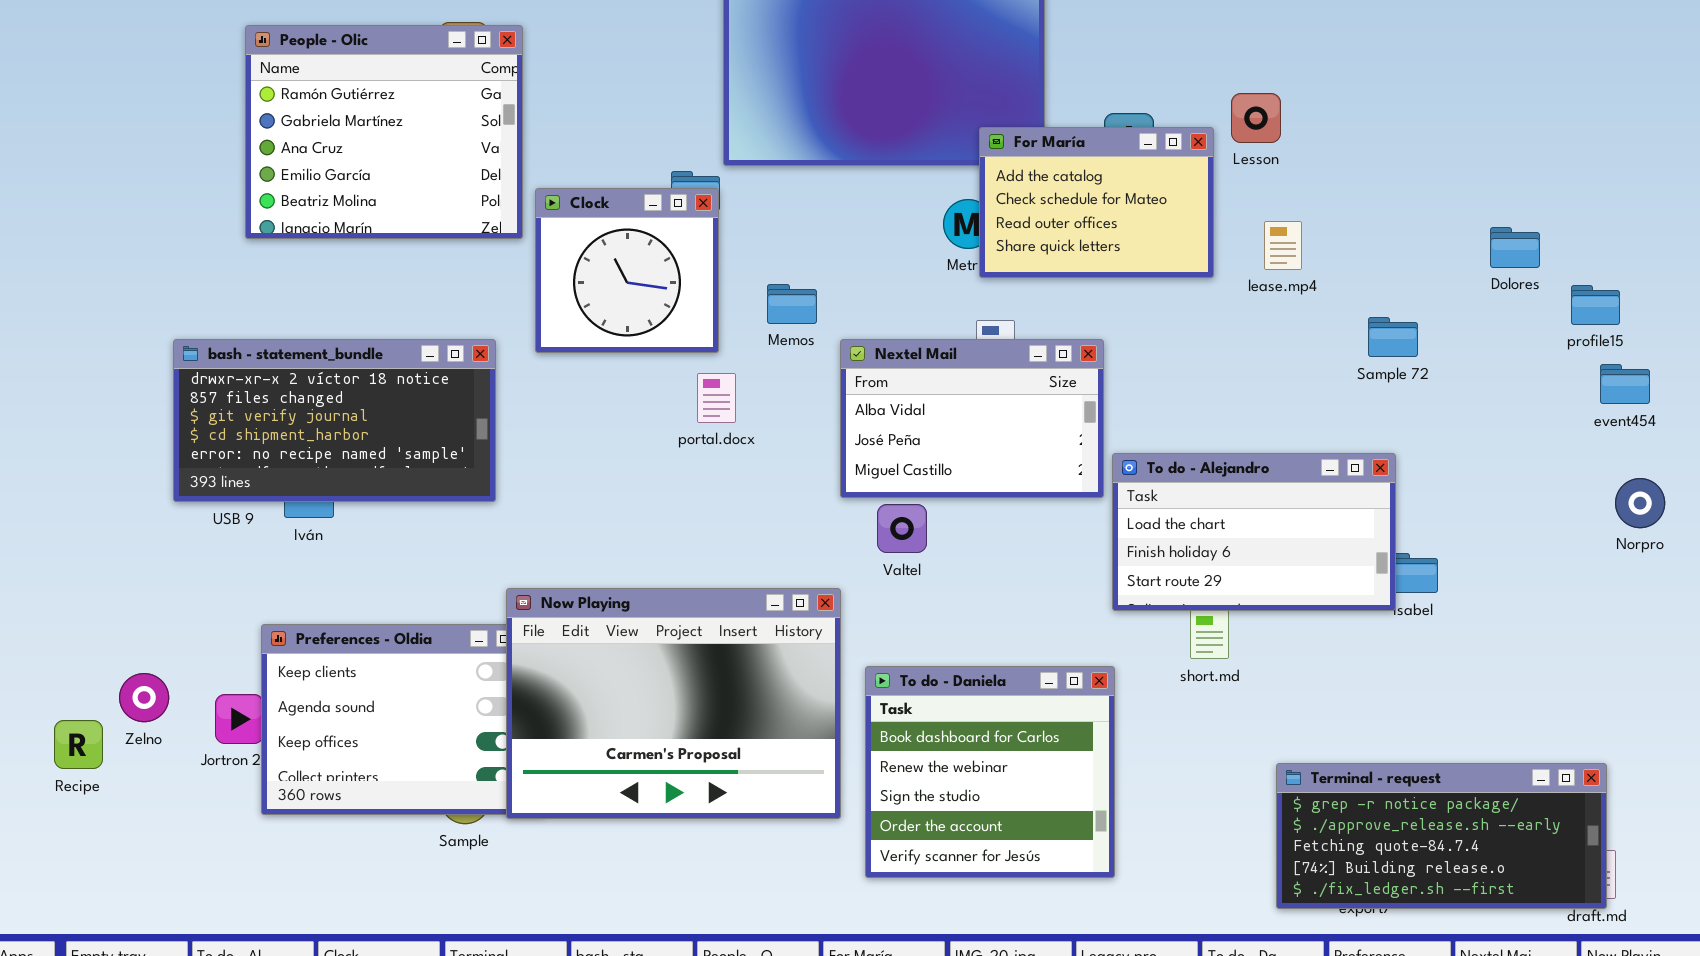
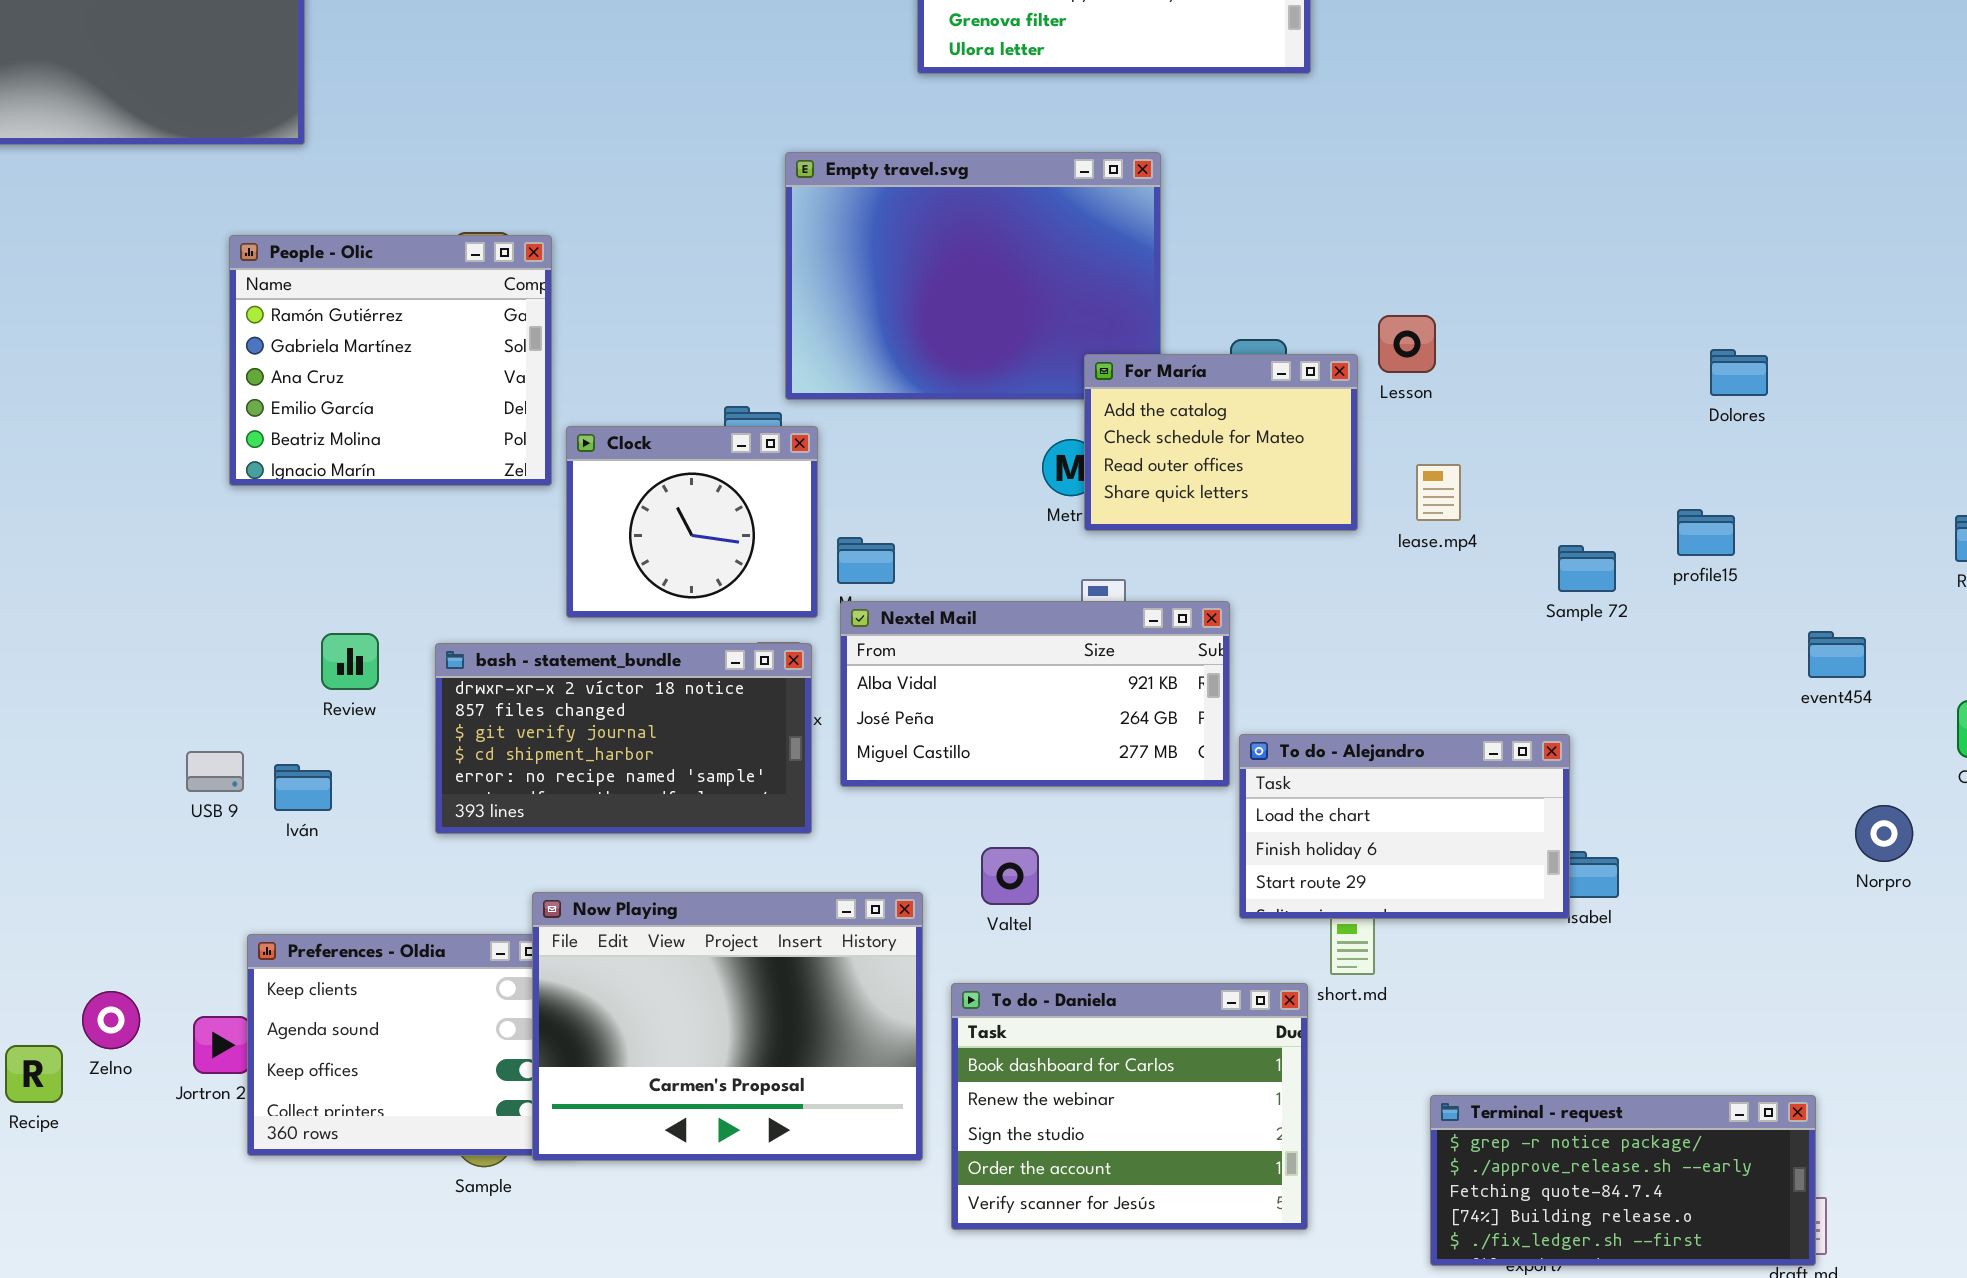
Clock: [535,188,719,353] -> [566,426,818,618], resized
Dolores: [1490,227,1540,268] -> [1710,349,1768,396], moved
profile15: [1571,285,1620,325] -> [1677,509,1735,556], moved
Sample 72: [1368,317,1418,357] -> [1558,545,1616,592], moved
bash - statement_bundle: [173,339,496,502] -> [435,643,812,834], moved
Nextel Mail: [840,339,1104,498] -> [840,601,1230,787], resized
Norpro: [1615,478,1665,528] -> [1855,805,1913,862], moved
Valtel: [877,504,927,553] -> [981,847,1039,905], moved
To do - Daniela: [865,666,1115,878] -> [951,983,1308,1230], resized

